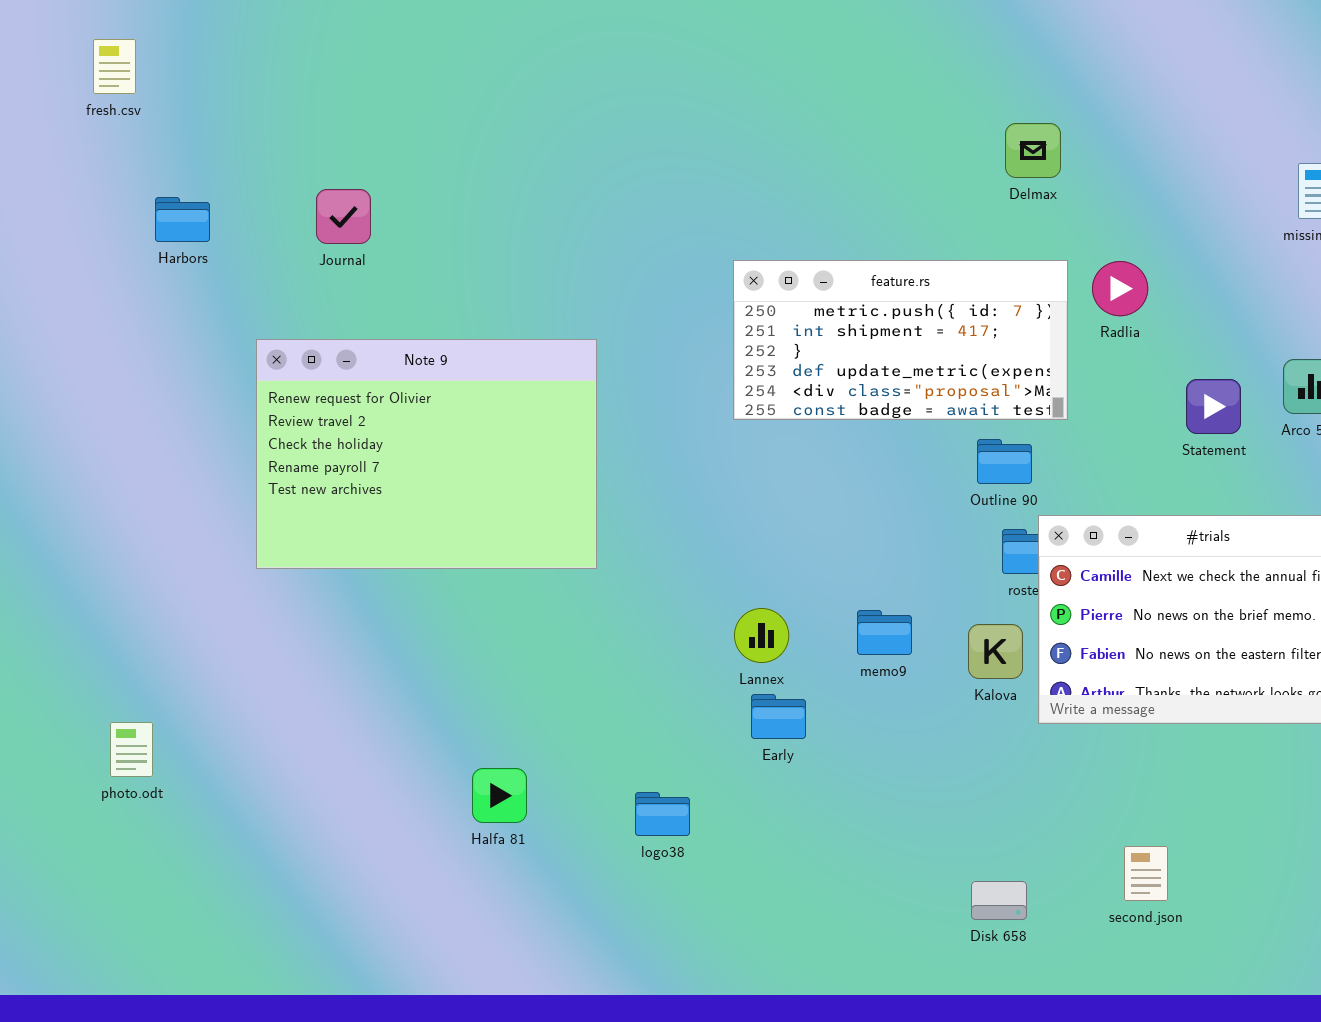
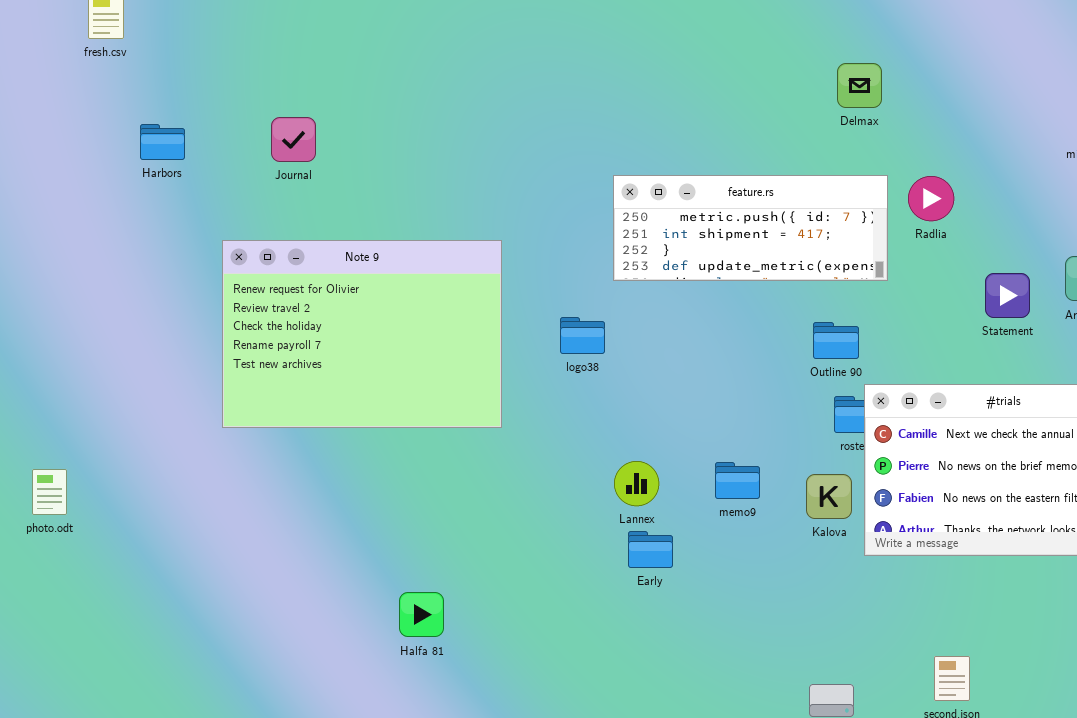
feature.rs: [733,260,1068,420] -> [613,175,888,281], resized
photo.odt: [110,722,153,777] -> [32,469,67,515], moved
logo38: [635,792,690,836] -> [560,317,605,354], moved

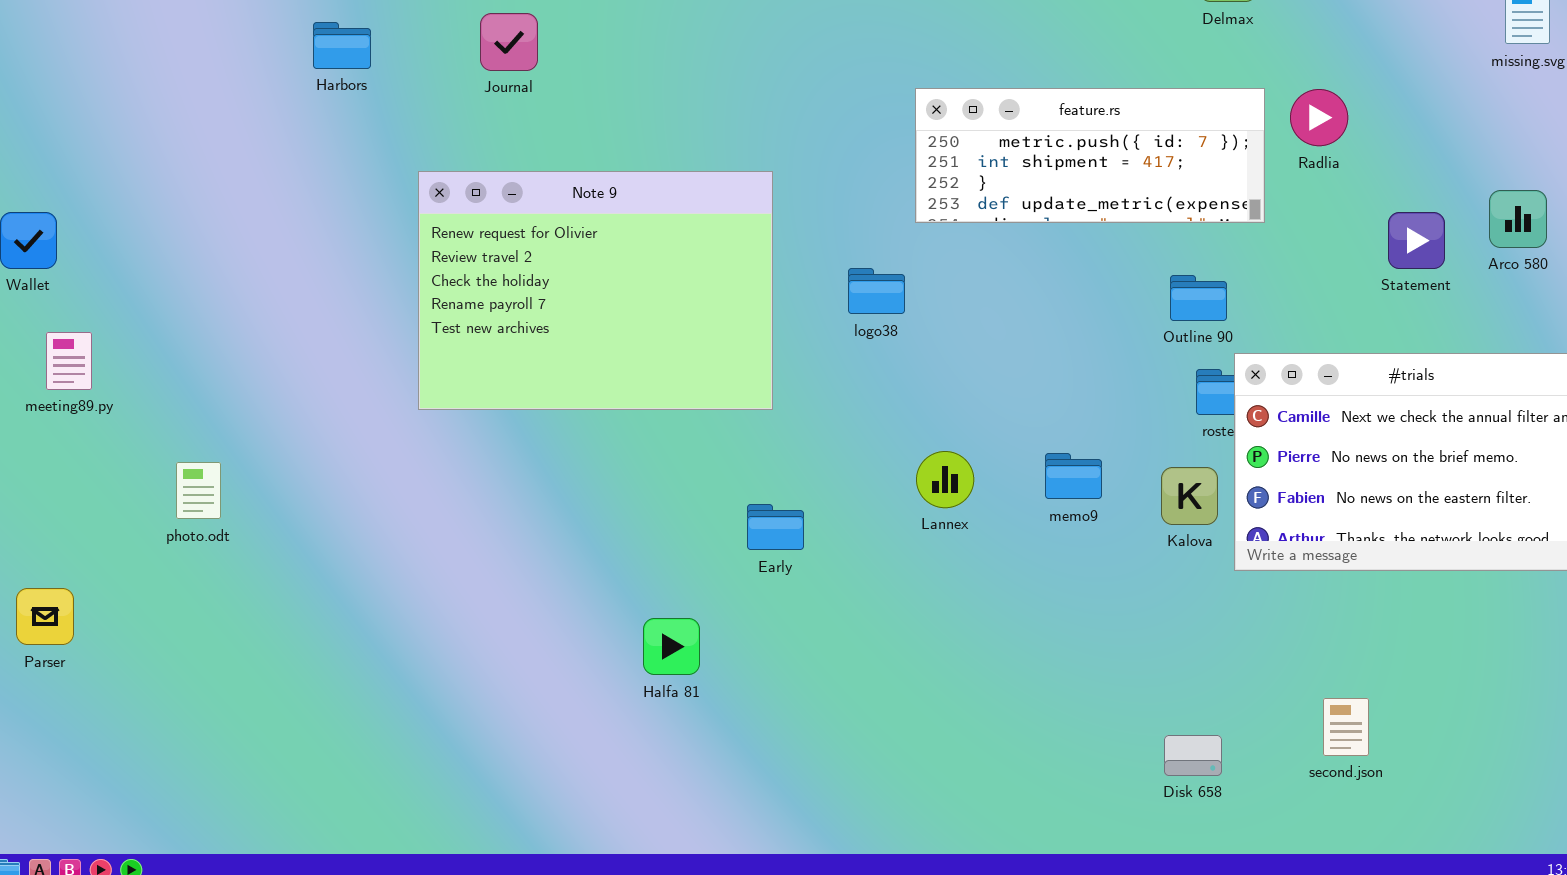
Early: [628,531,673,568] -> [747,504,804,550], moved

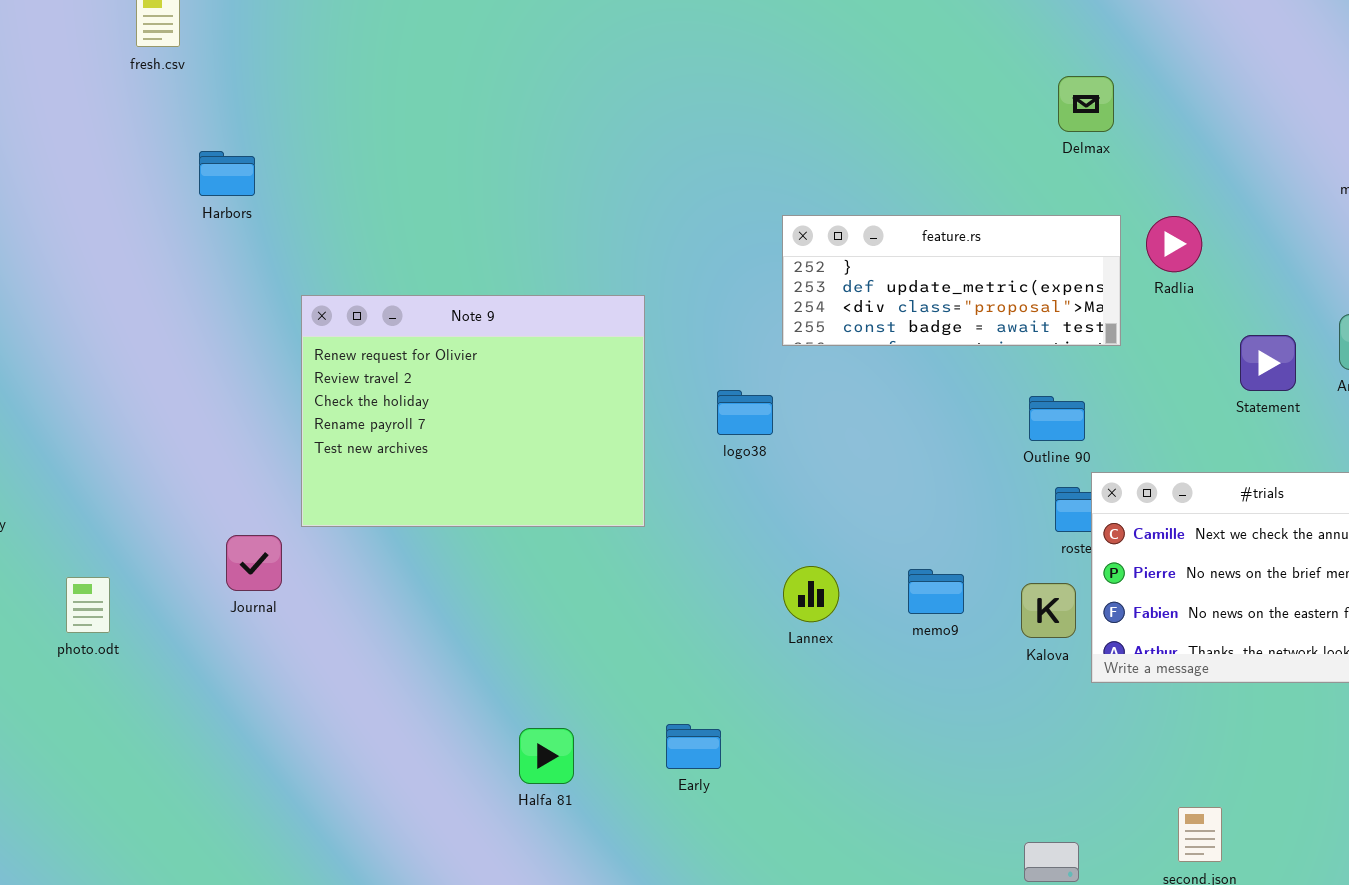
Journal: [480,13,538,71] -> [226,535,282,591], moved
feature.rs: [915,88,1265,223] -> [782,215,1121,346], scrolled down 2 rows
Early: [747,504,804,550] -> [666,724,721,769], moved

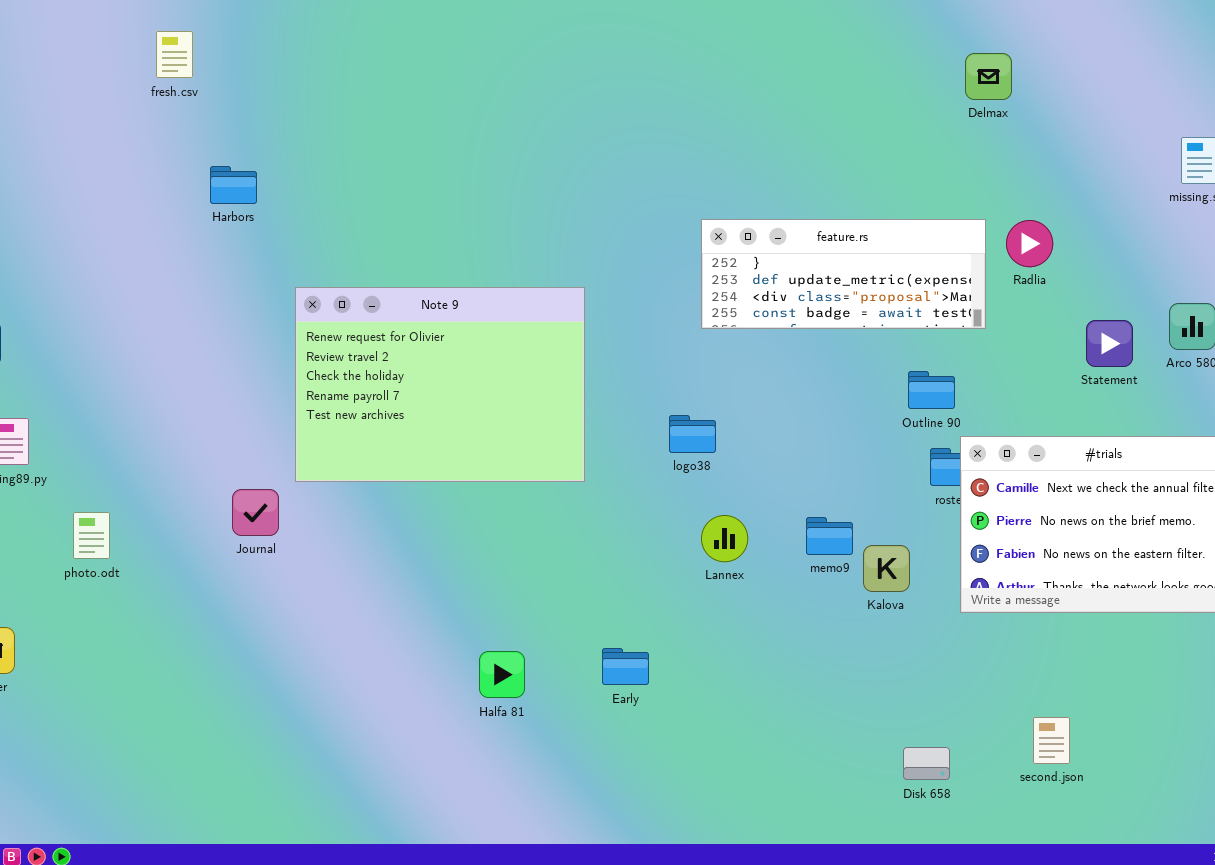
Delmax: [1058,76,1114,132] -> [965,53,1012,100], moved
logo38: [717,390,773,435] -> [669,415,716,453], moved
photo.odt: [66,577,110,633] -> [73,512,110,559], moved
Kalova: [1021,583,1076,638] -> [863,545,910,592], moved

